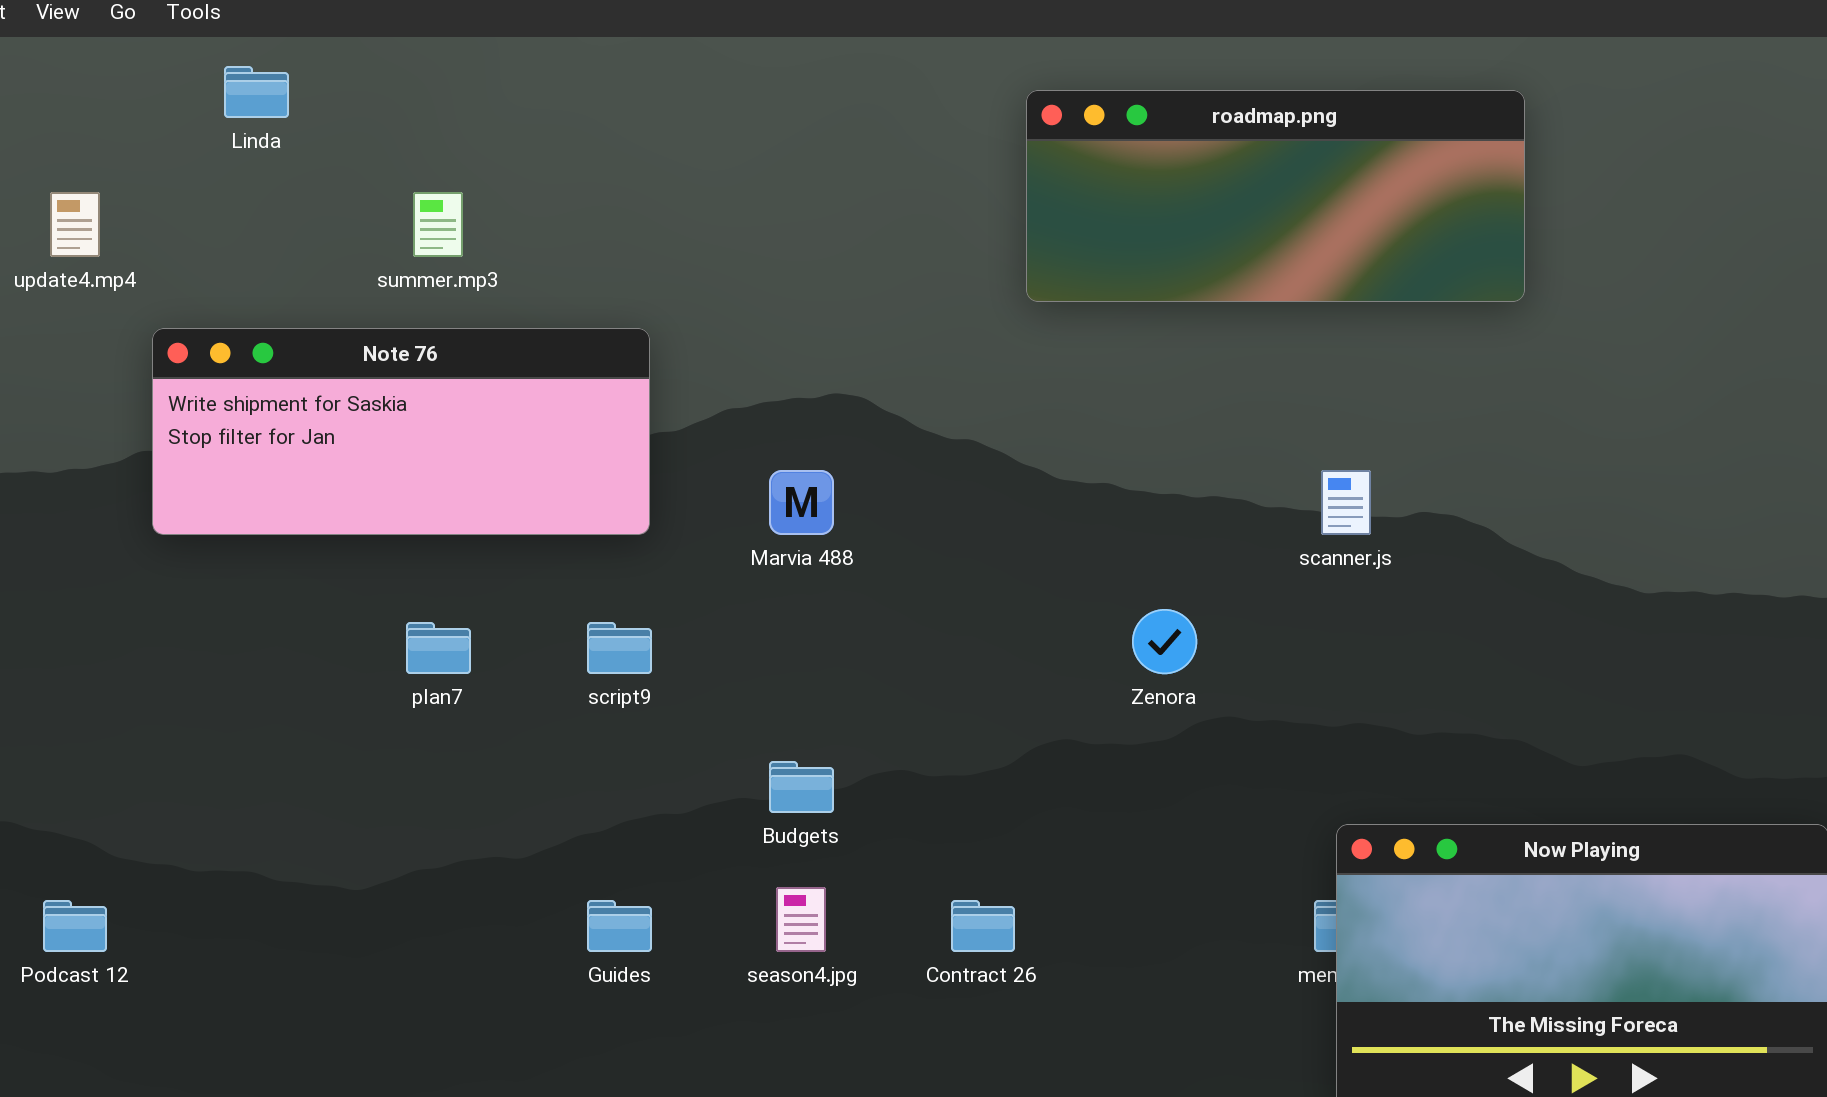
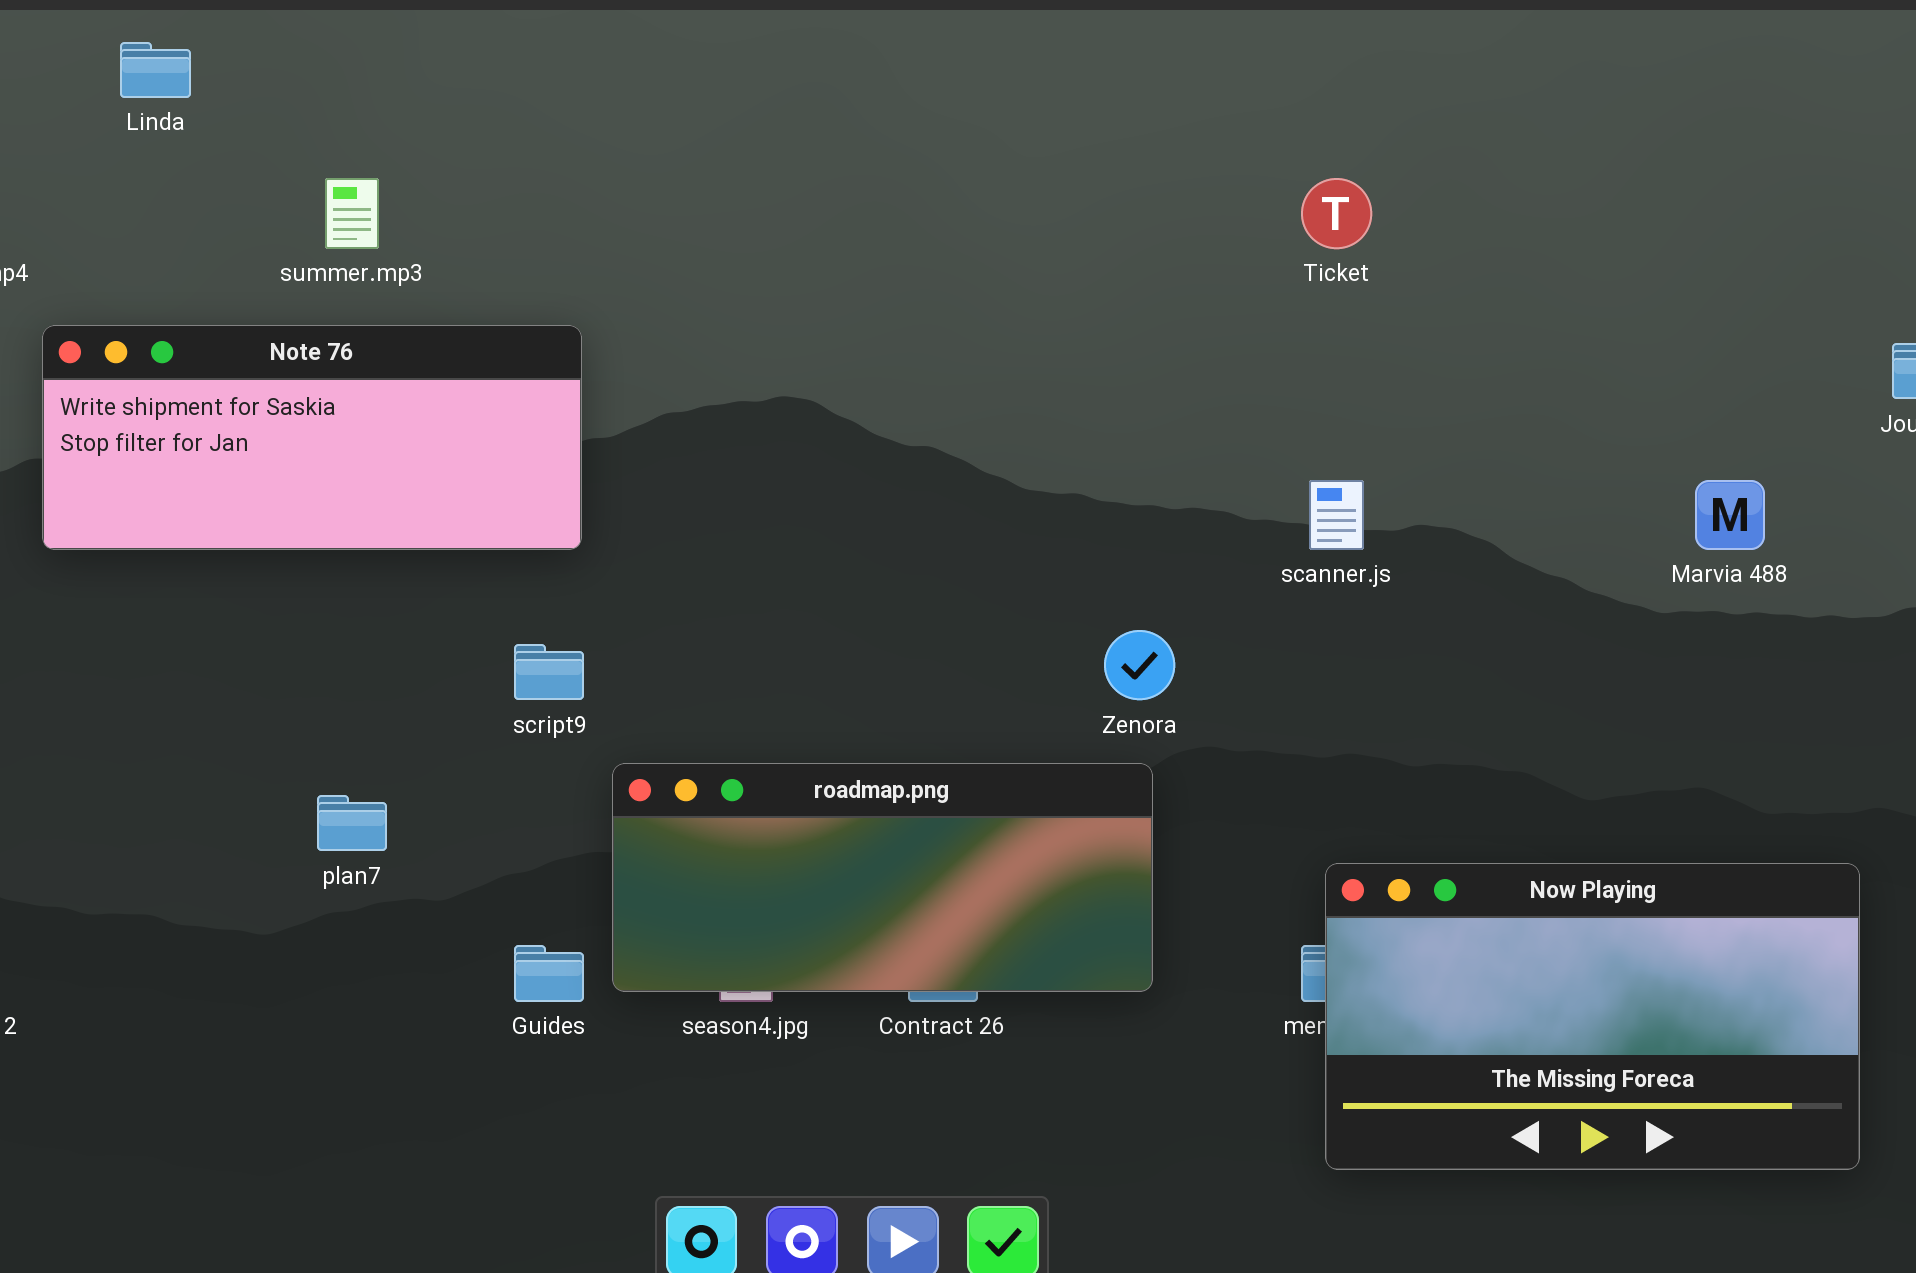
roadmap.png: [1026,90,1525,302] -> [612,763,1153,992], moved
Marvia 488: [769,470,834,535] -> [1695,480,1765,550], moved
plan7: [406,622,471,674] -> [317,795,387,851], moved

